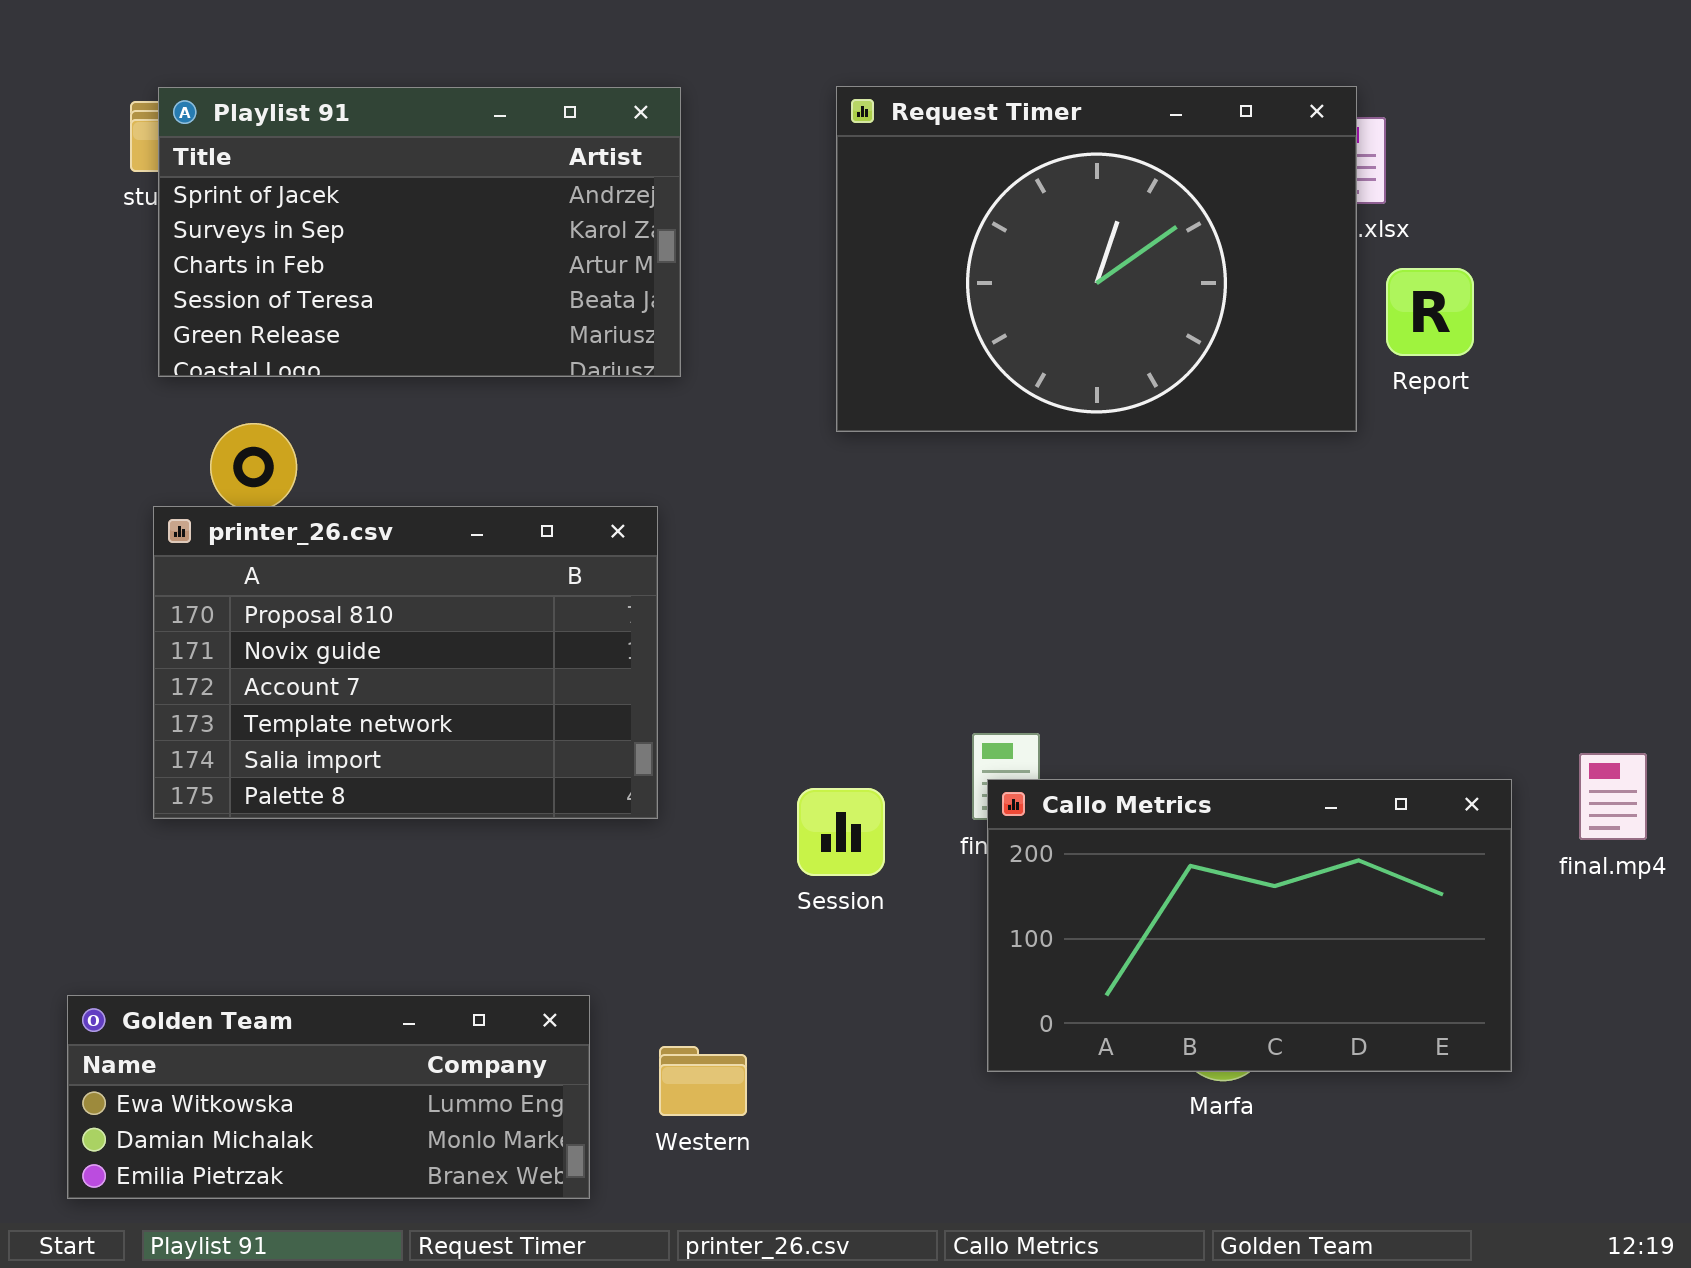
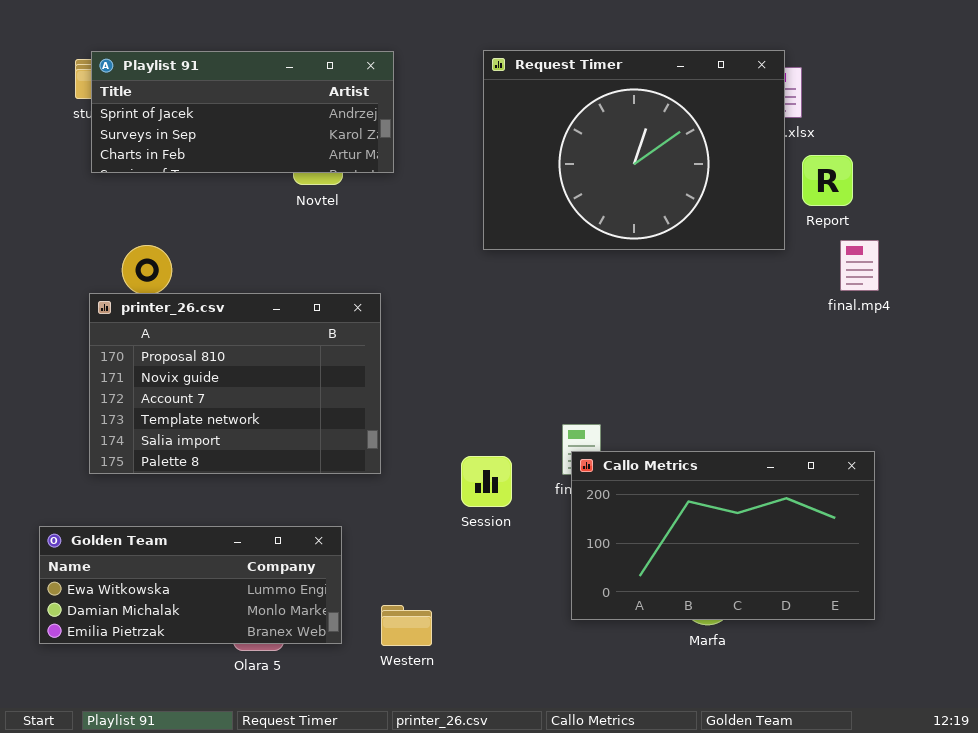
Playlist 91: [158,87,681,377] -> [91,51,394,173], resized
final.mp4: [1579,753,1647,840] -> [840,240,879,291], moved
Golden Team: [67,995,590,1199] -> [39,526,342,644], moved

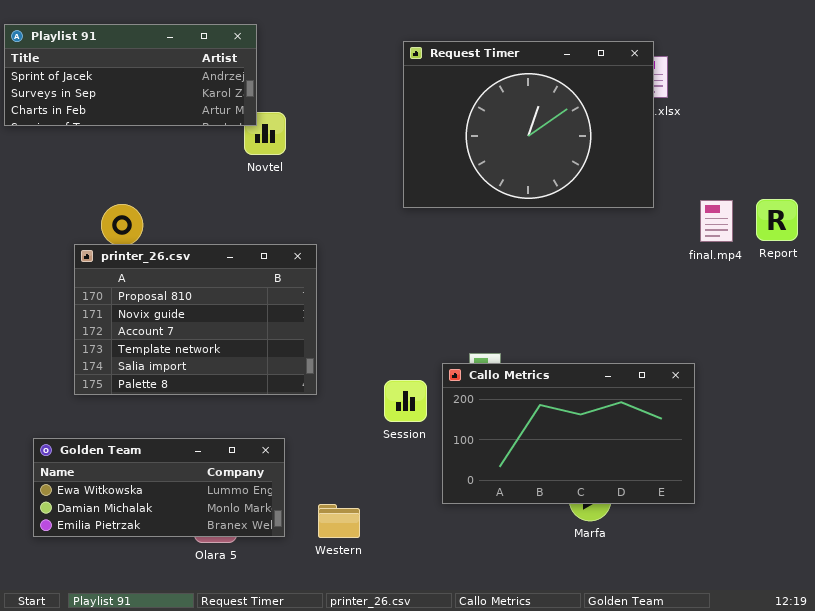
Playlist 91: [91,51,394,173] -> [4,24,257,126], moved
Report: [802,155,853,206] -> [756,199,798,241], moved
Callo Metrics: [571,451,875,620] -> [442,363,695,504], moved

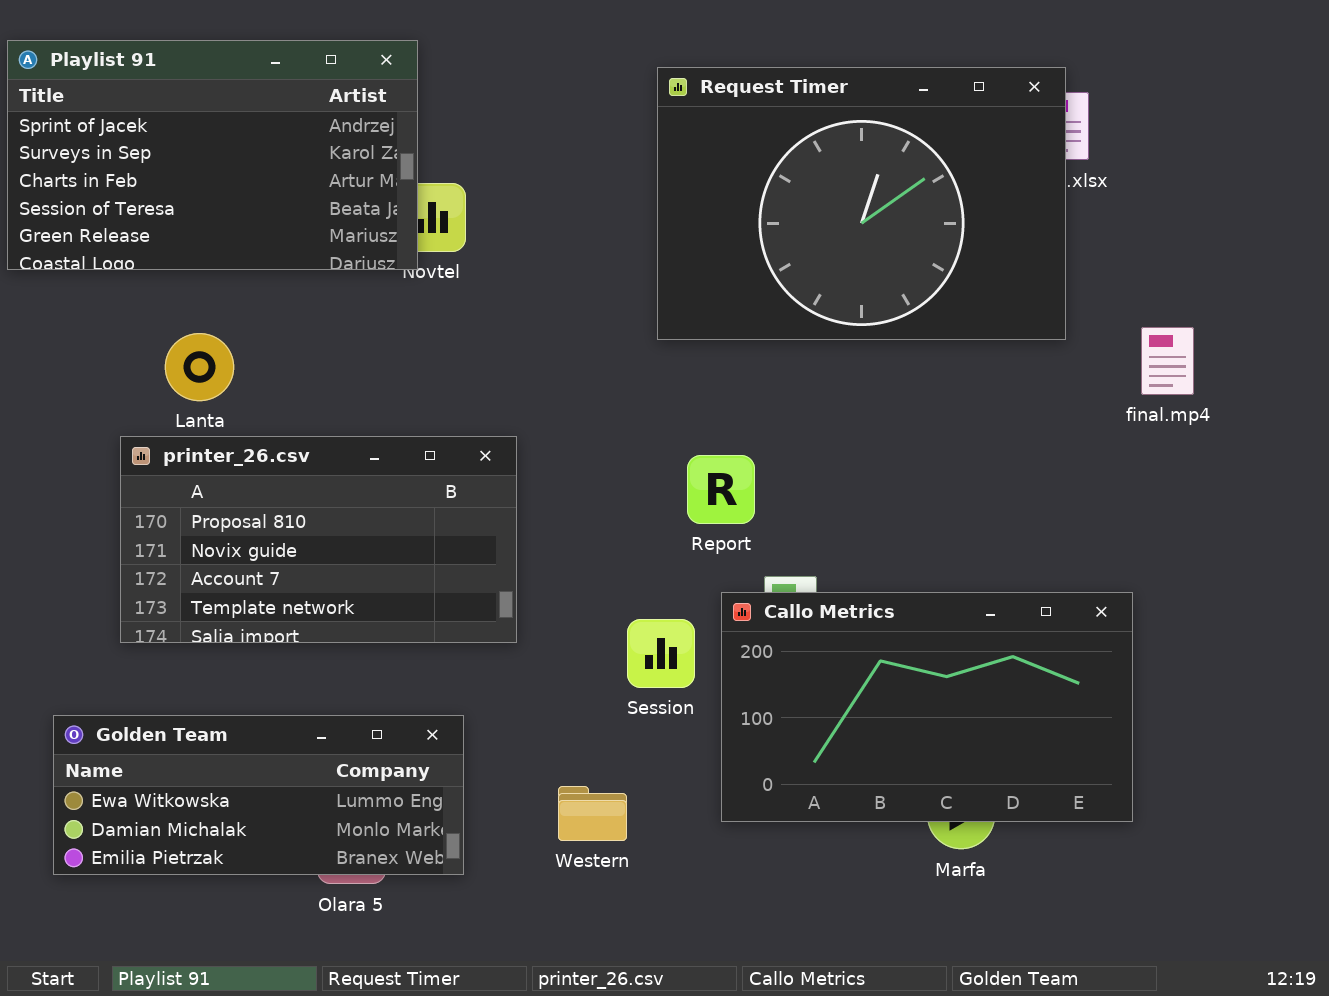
Playlist 91: [4,24,257,126] -> [7,40,418,270], resized
Report: [756,199,798,241] -> [687,455,755,524], moved
printer_26.csv: [74,244,317,395] -> [120,436,517,643], resized
Western: [318,504,360,538] -> [558,786,627,841], moved

